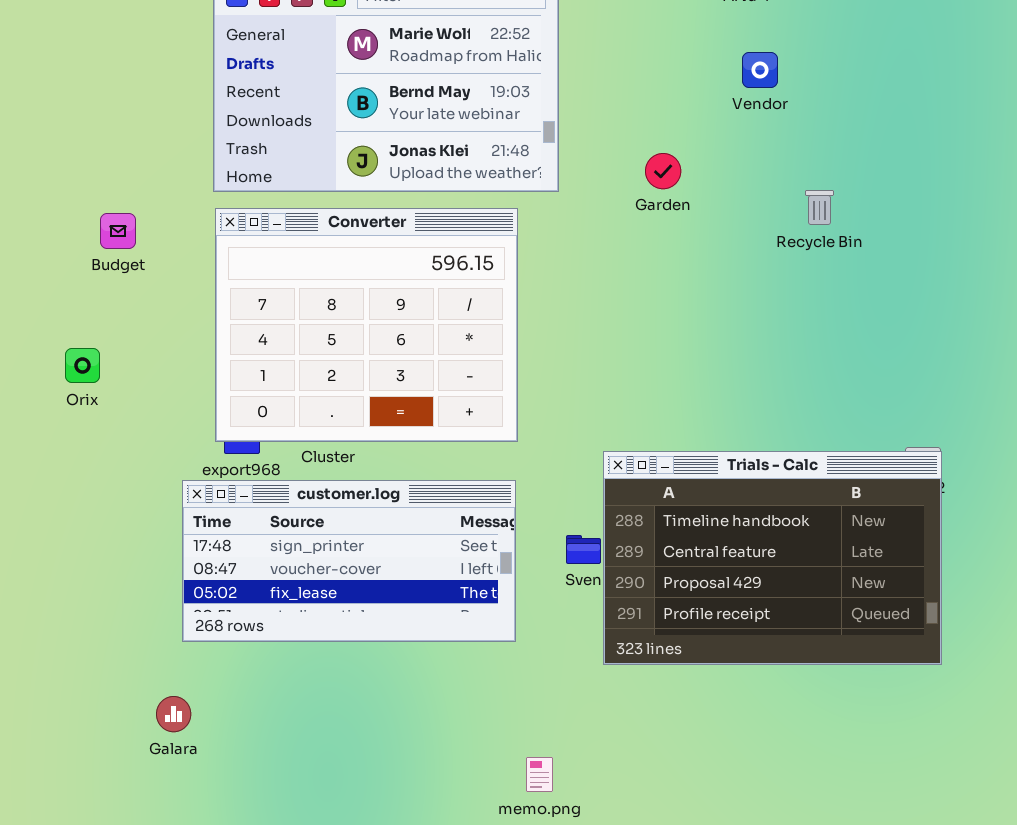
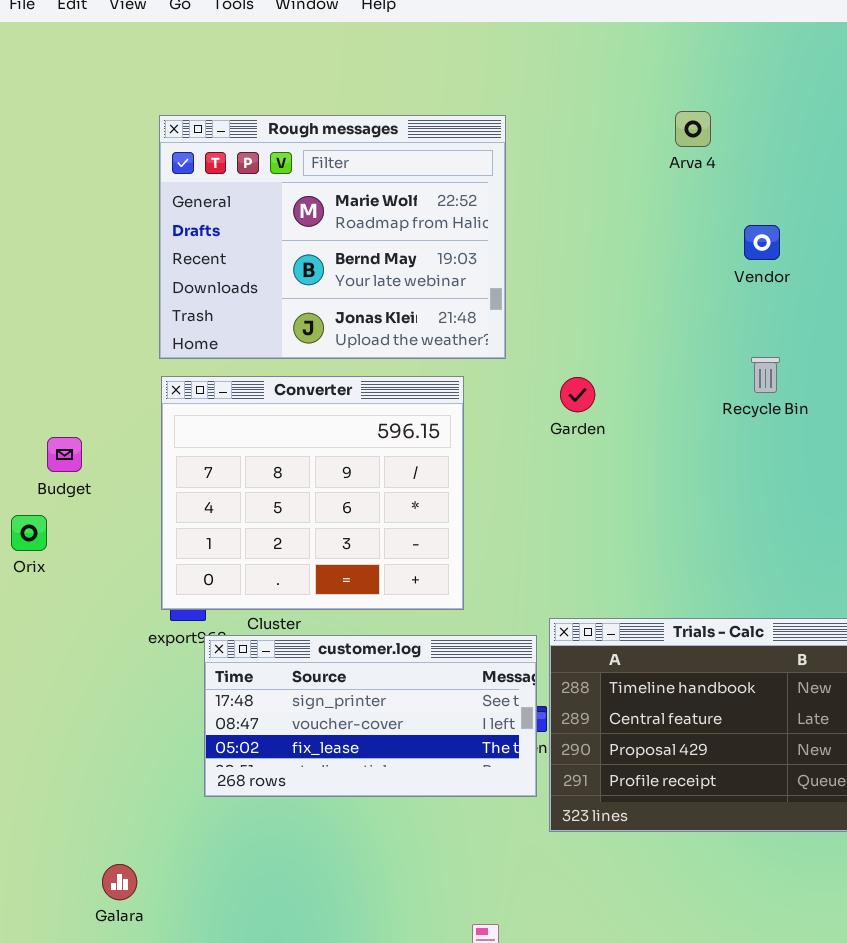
Vendor: [742,52,778,88] -> [744,225,780,260], moved
Garden: [645,153,681,189] -> [560,377,595,412], moved
Budget: [100,213,136,249] -> [47,437,82,472], moved
customer.log: [182,480,516,642] -> [204,635,537,797], moved

